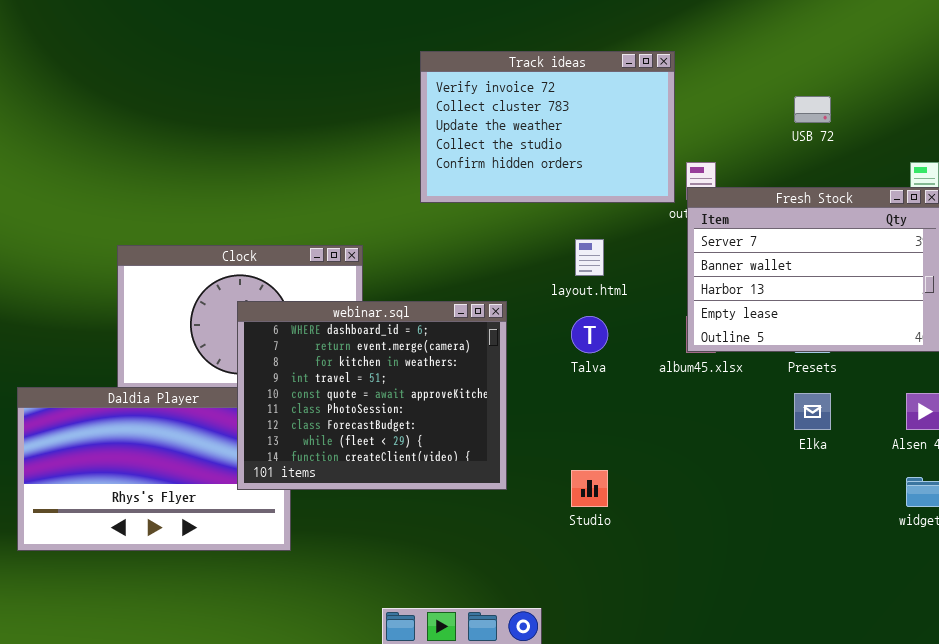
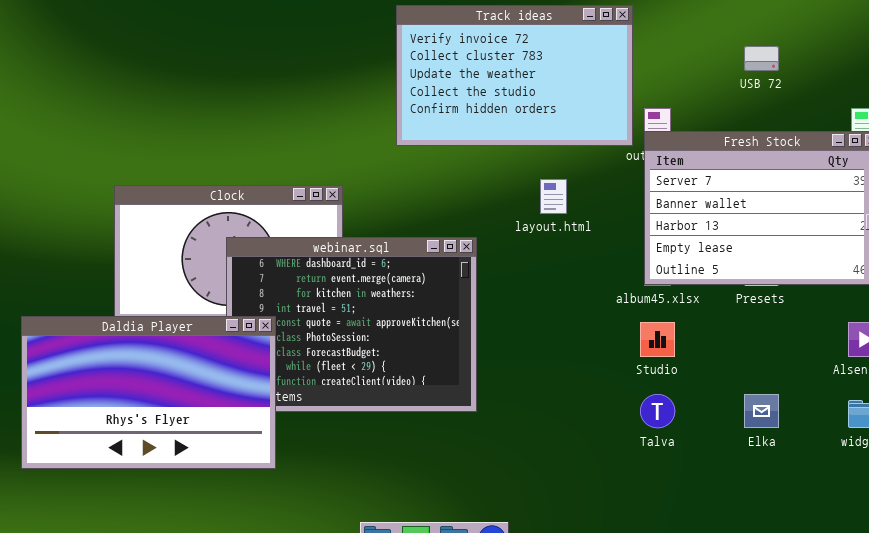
Talva: [571,316,608,353] -> [640,394,675,428], moved
Daldia Player: [17,387,291,551] -> [21,316,276,469], raised
Elka: [794,393,831,430] -> [744,394,779,428], moved
Studio: [571,470,608,507] -> [640,322,675,357], moved

